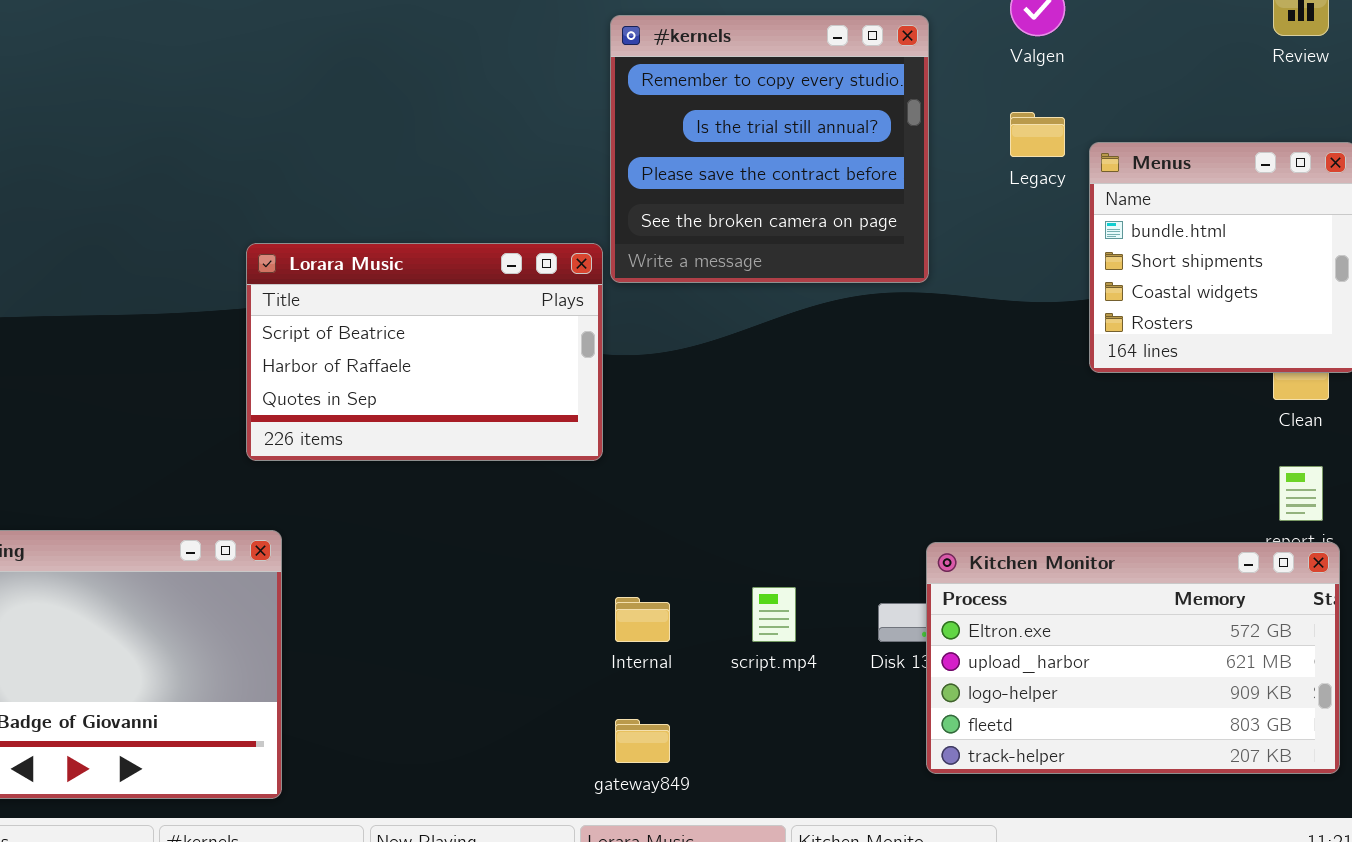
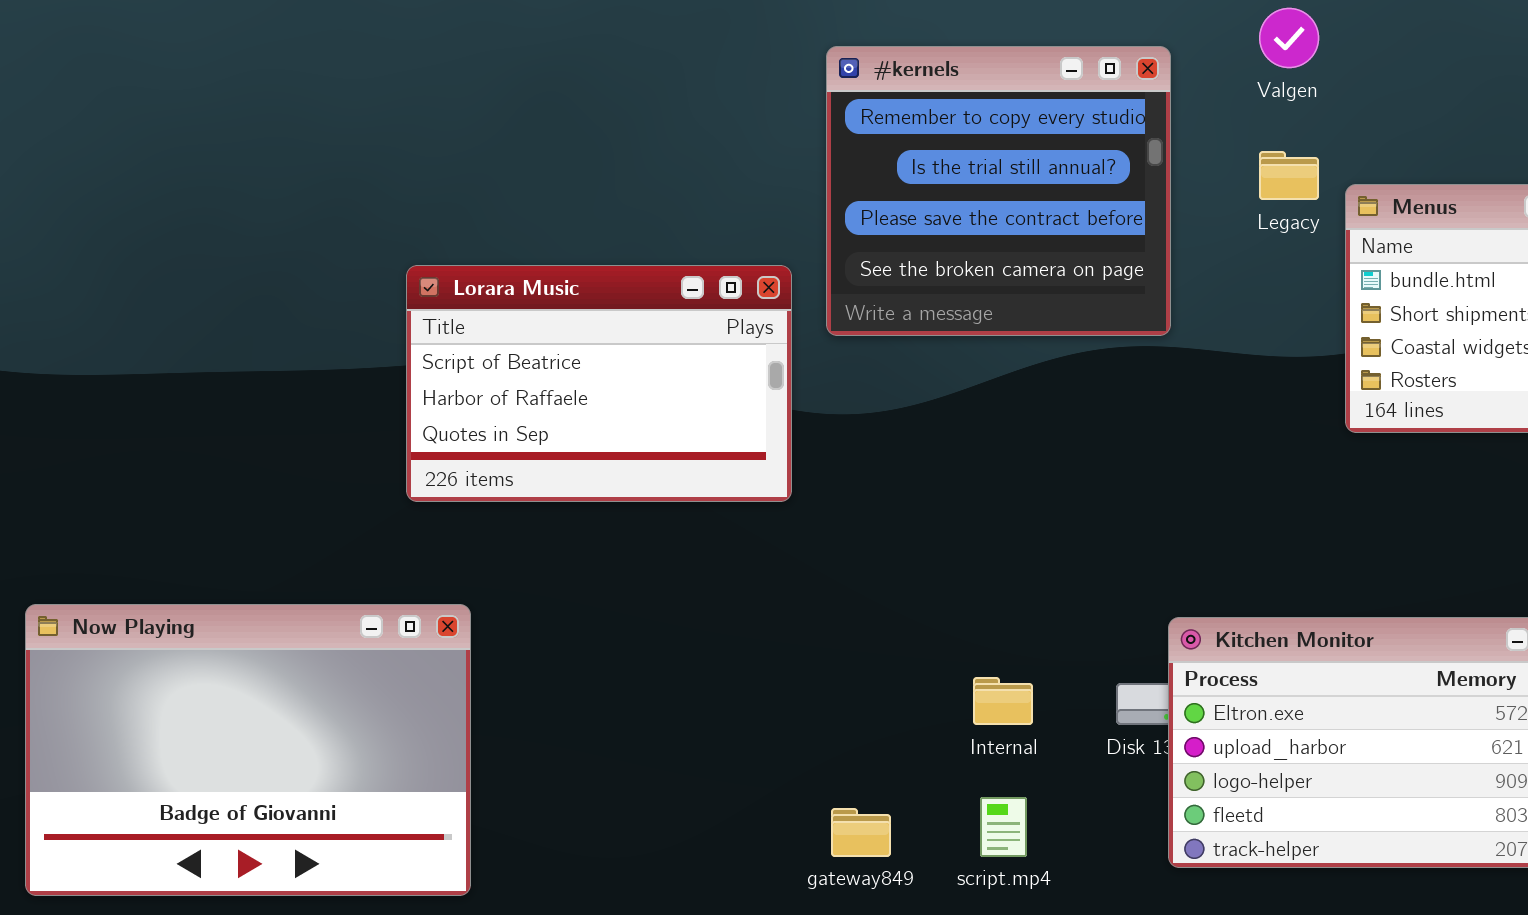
Lorara Music: [246,243,603,461] -> [406,265,792,502], moved
script.mp4: [752,587,796,642] -> [980,797,1027,857], moved
Internal: [615,597,670,642] -> [973,677,1033,725], moved

